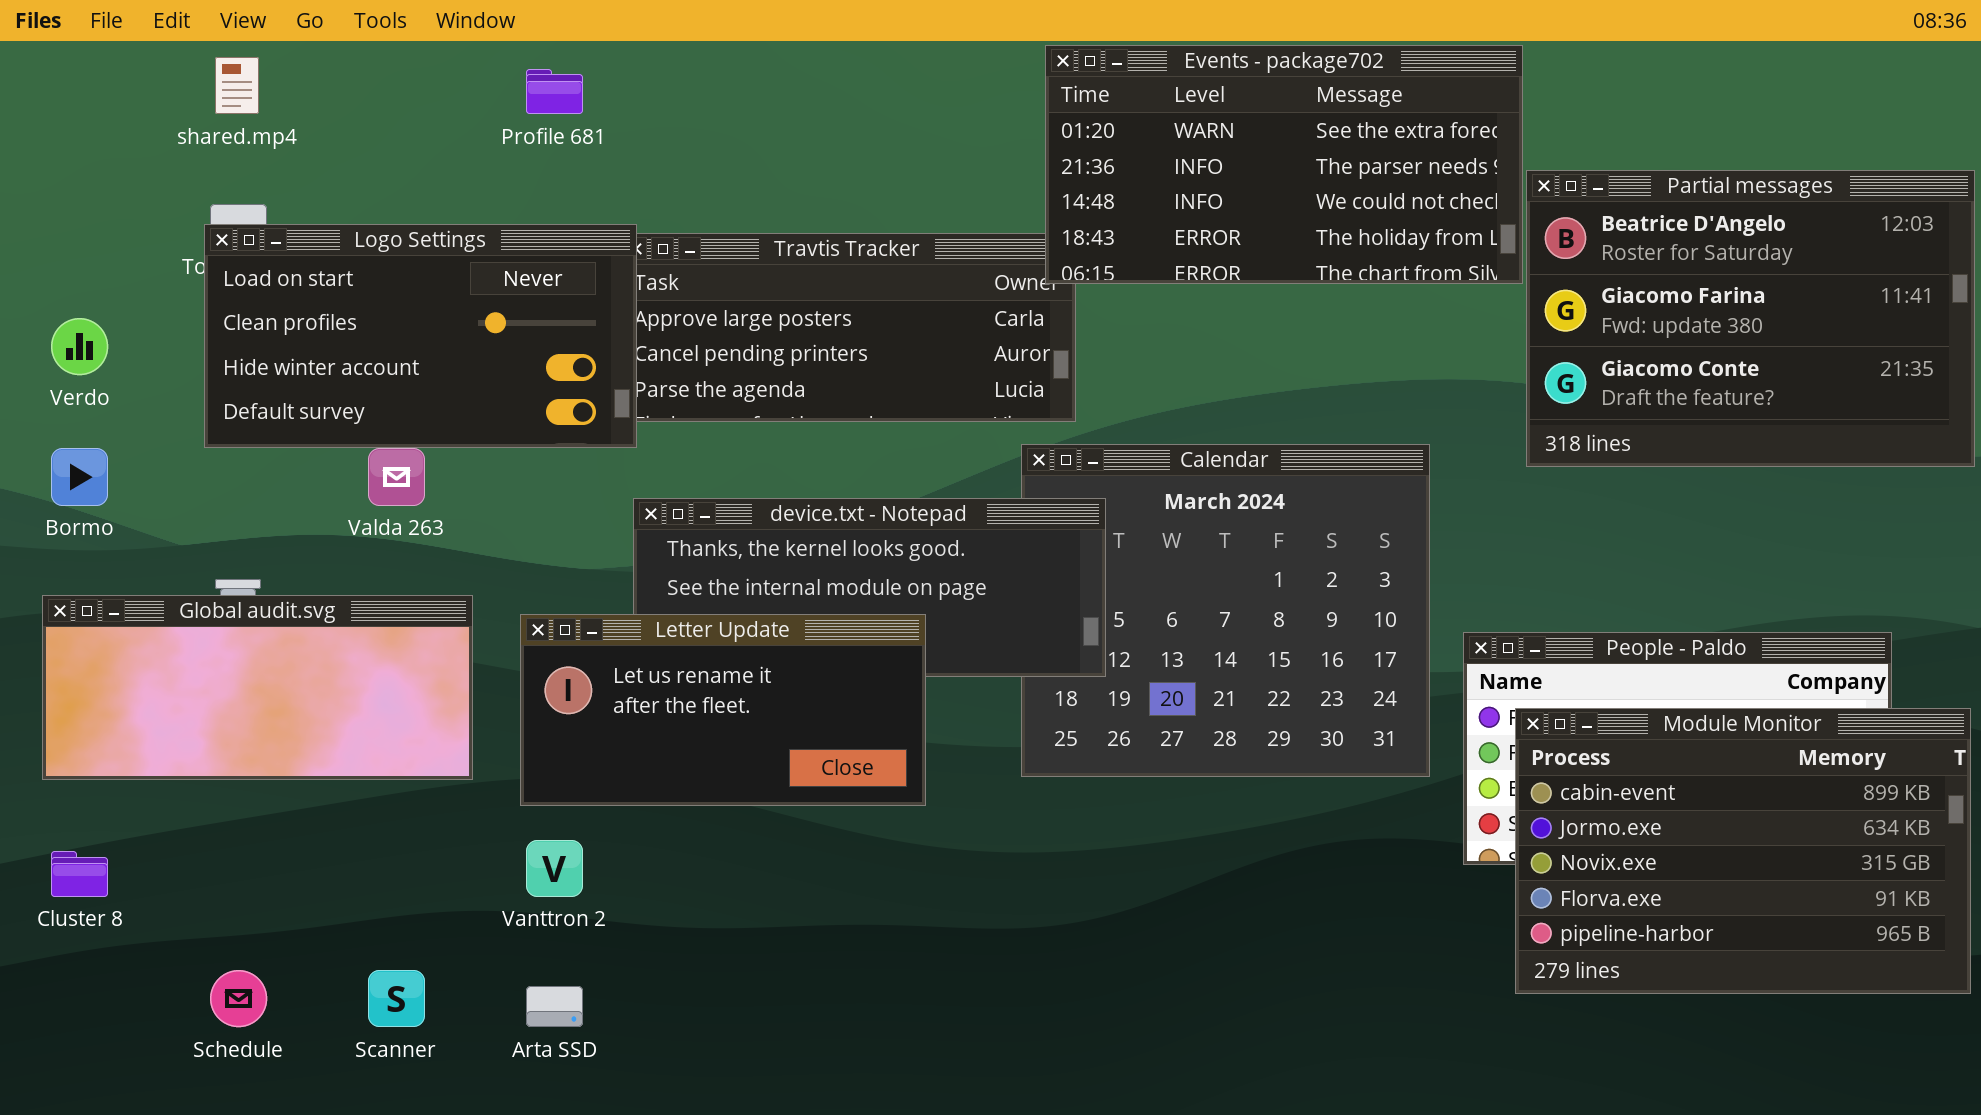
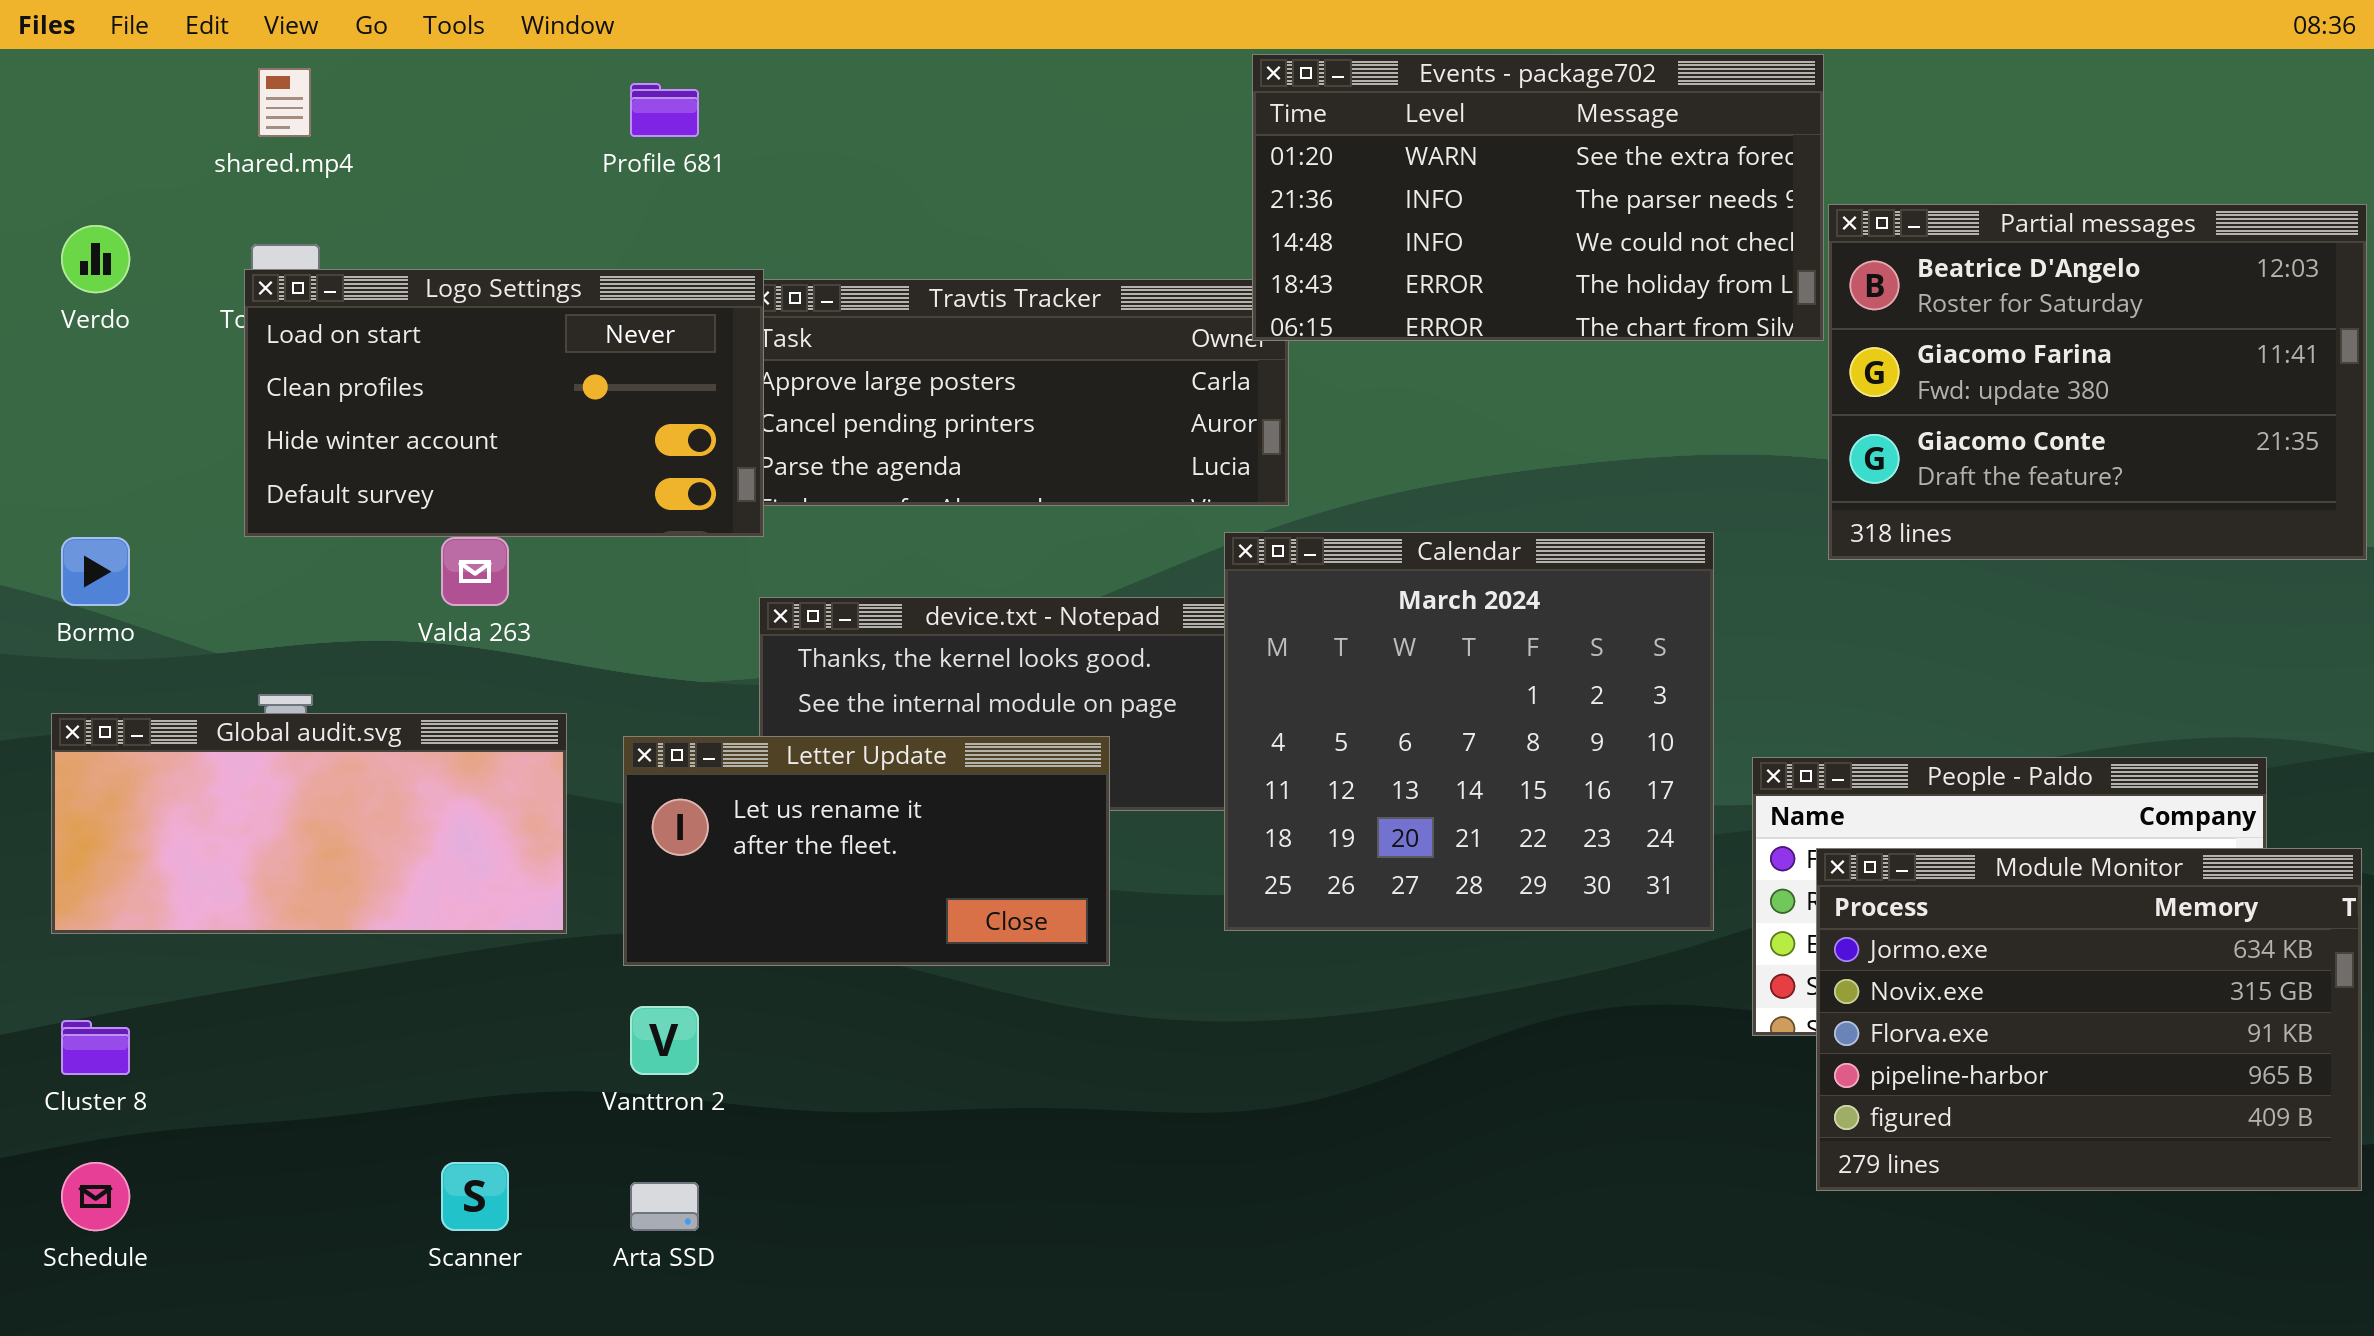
Verdo: [51,318,108,375] -> [61,225,130,293], moved
Calendar: [1021,444,1430,777] -> [1224,532,1714,931], raised
Module Monitor: [1515,708,1971,994] -> [1816,848,2362,1191], scrolled down 1 row
Schedule: [210,970,267,1027] -> [61,1162,130,1231], moved

